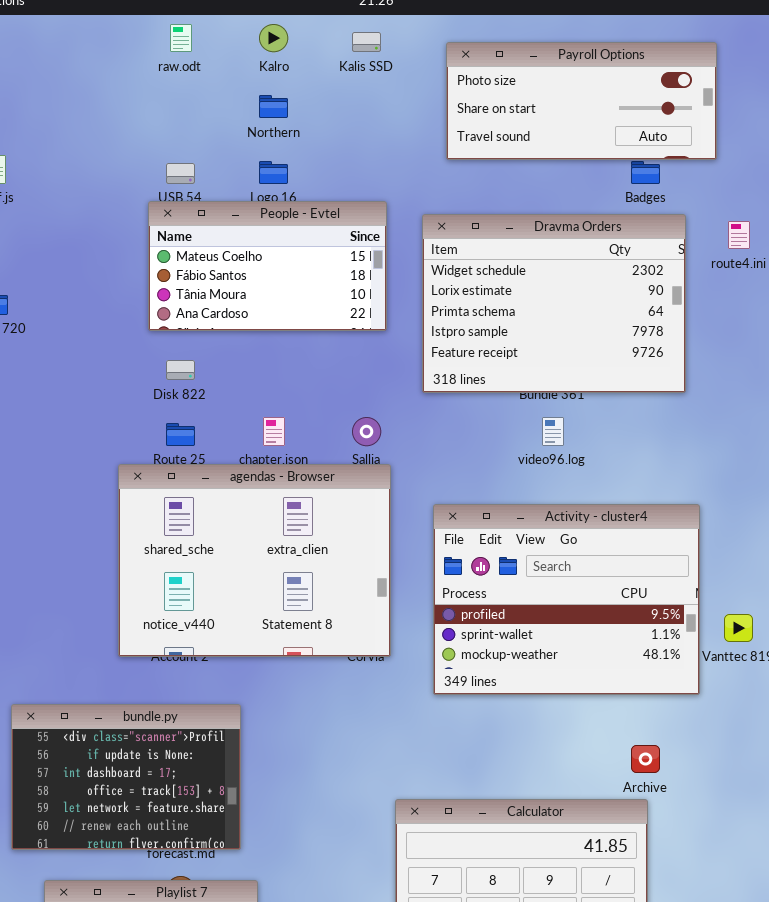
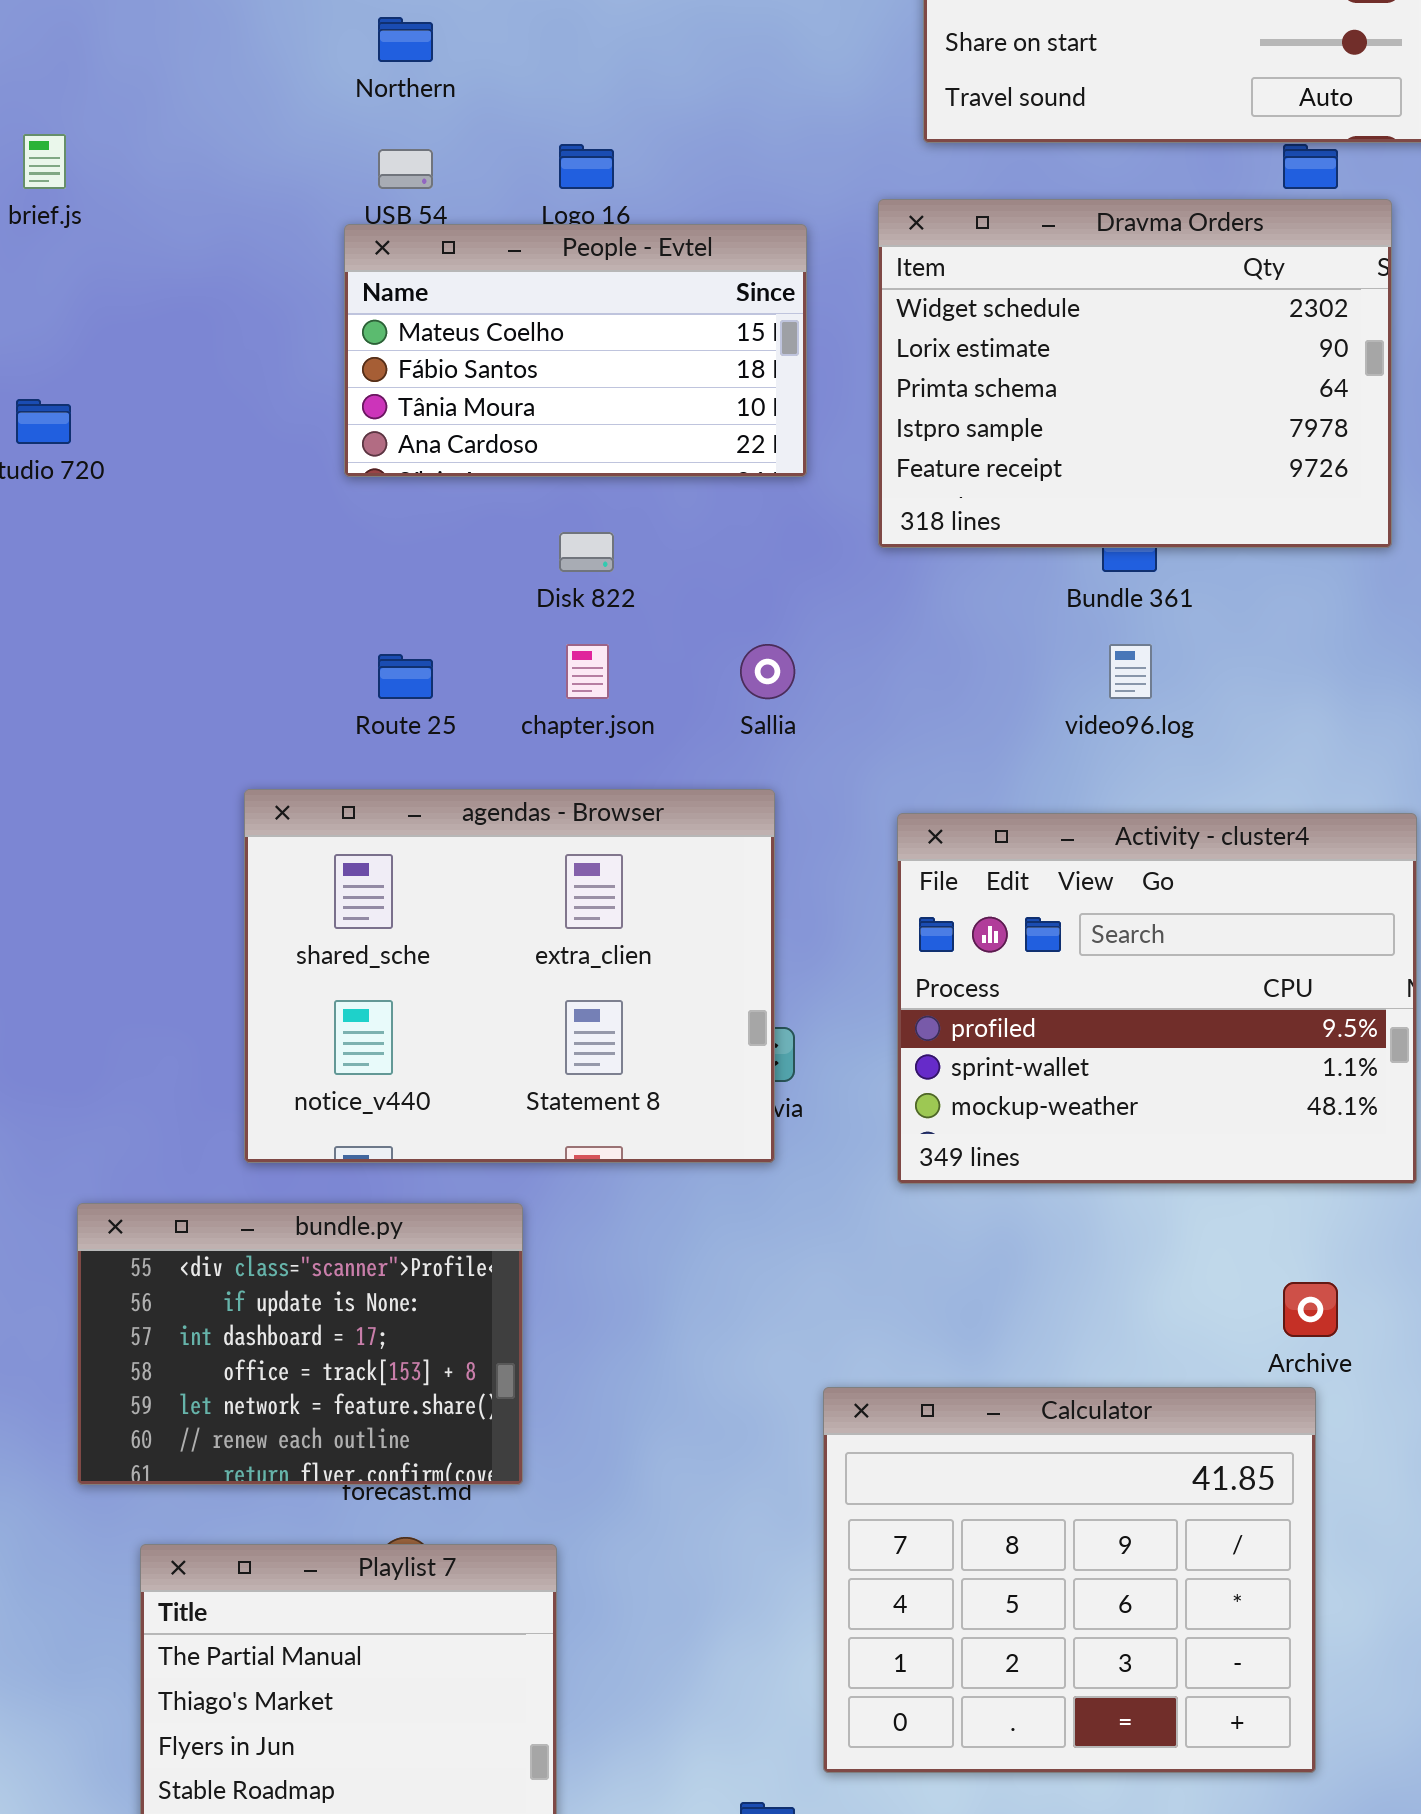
Northern: [259,95,288,118] -> [378,17,433,62], moved
Dravma Orders: [422,214,686,393] -> [878,199,1392,548], moved
Disk 822: [166,360,195,380] -> [559,532,614,572], moved
agendas - Browser: [118,464,391,657] -> [244,789,775,1163], moved

